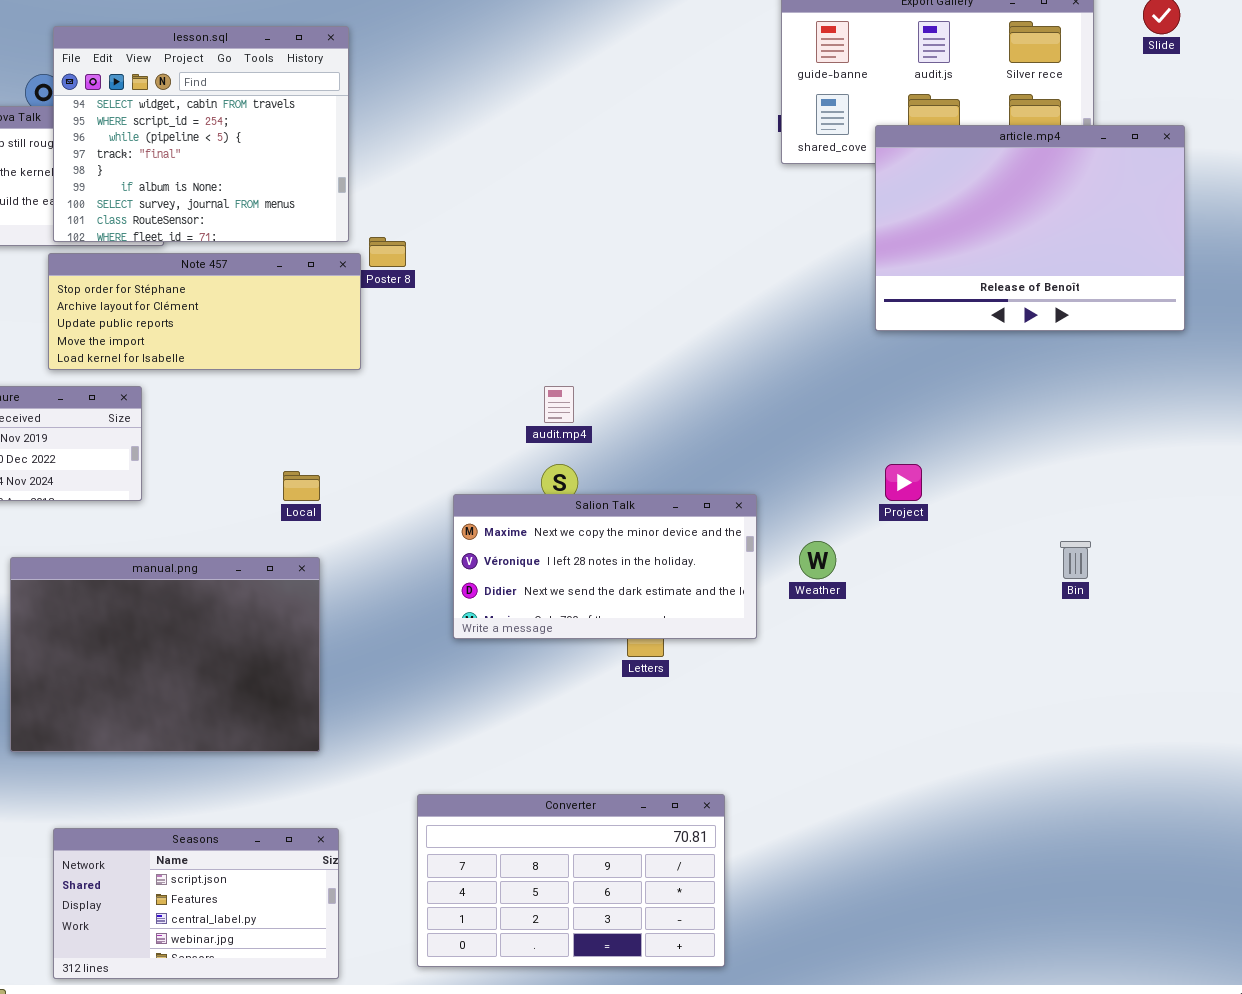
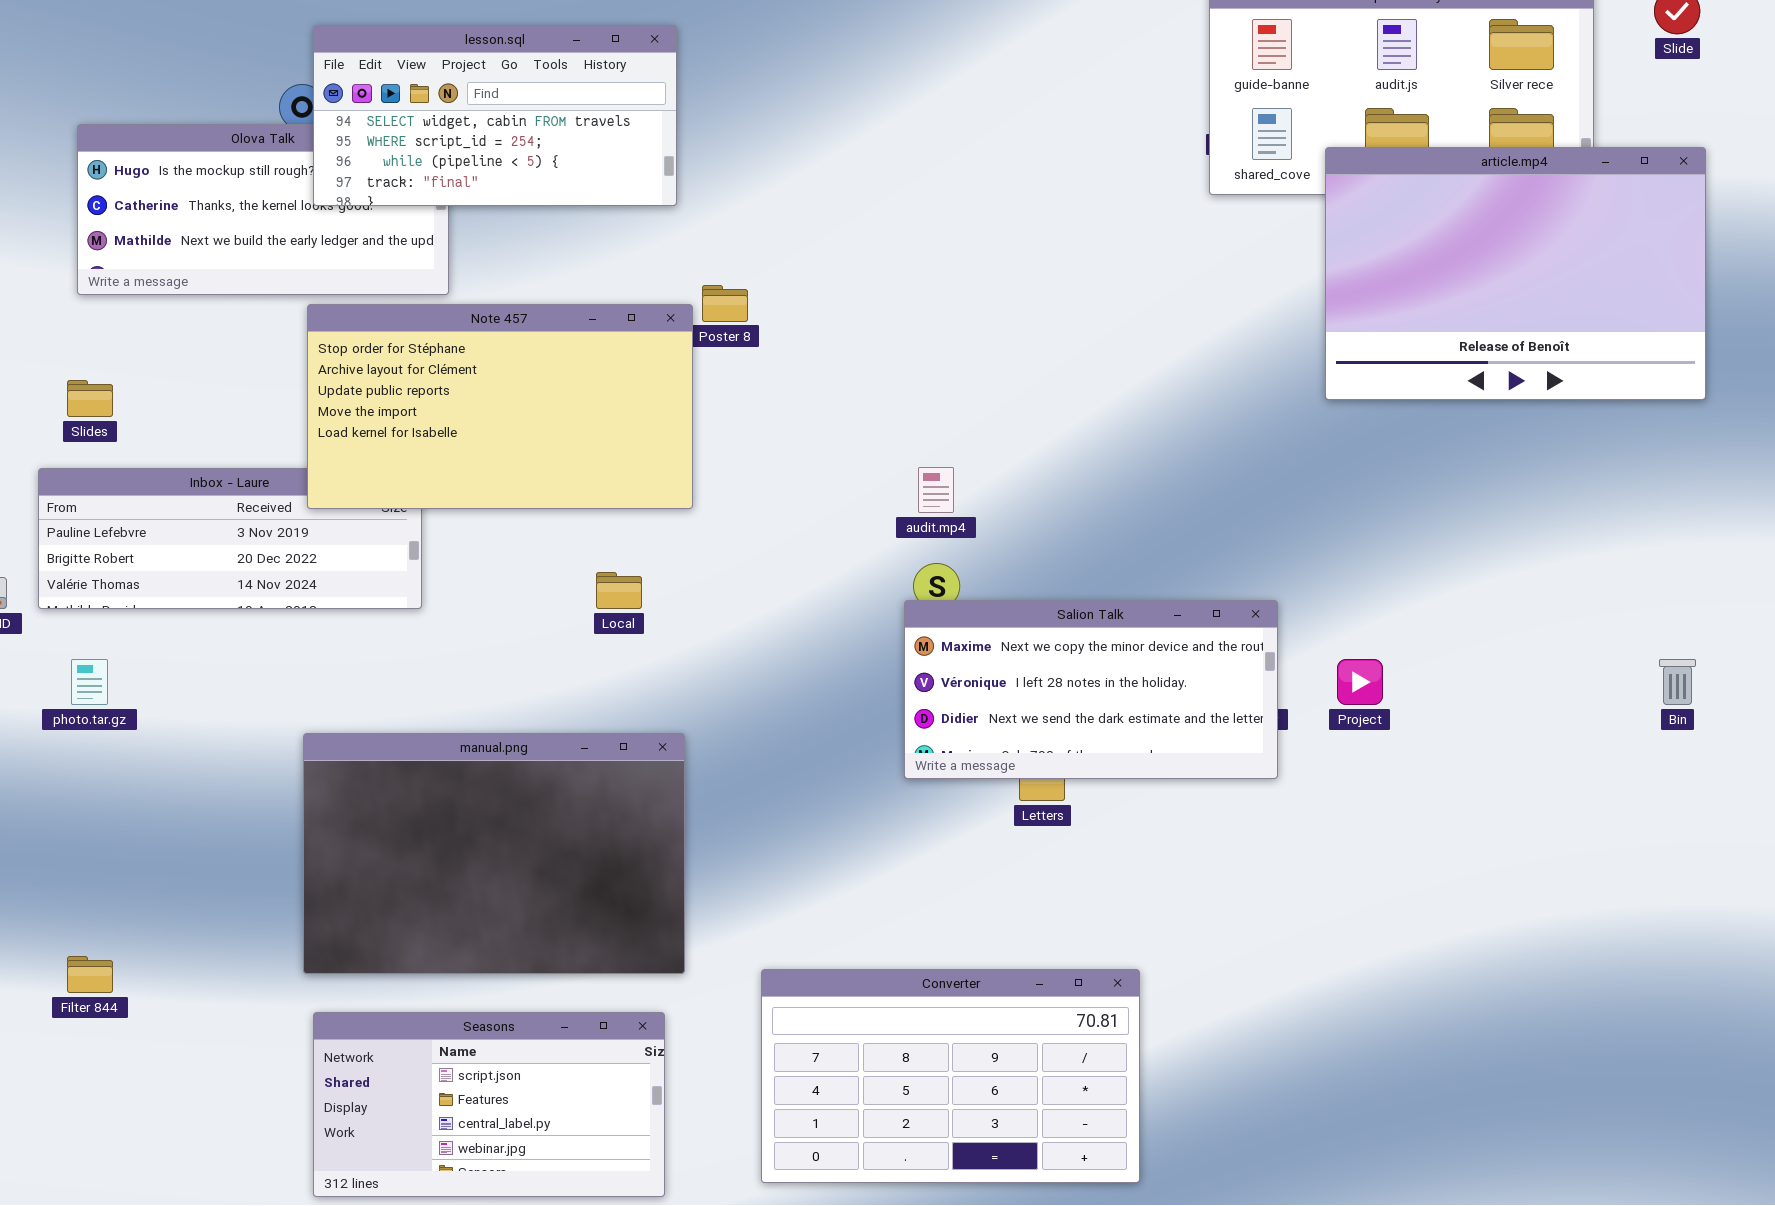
lesson.sql: [53,26,349,242] -> [313,25,677,206], resized
Note 457: [48,253,361,370] -> [307,304,693,509], resized
Project: [885,464,922,501] -> [1337,659,1383,705], moved
Salion Talk: [453,494,757,639] -> [904,600,1278,779], moved
Bin: [1060,541,1091,579] -> [1659,659,1696,705], moved
manual.png: [10,557,320,752] -> [303,733,685,974], moved

